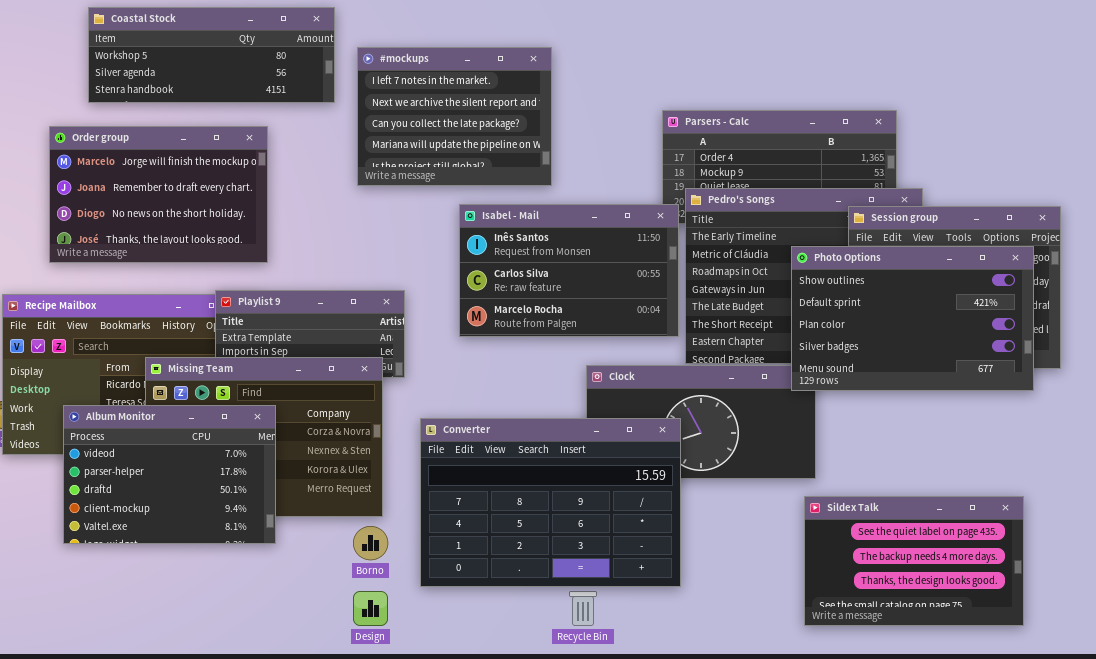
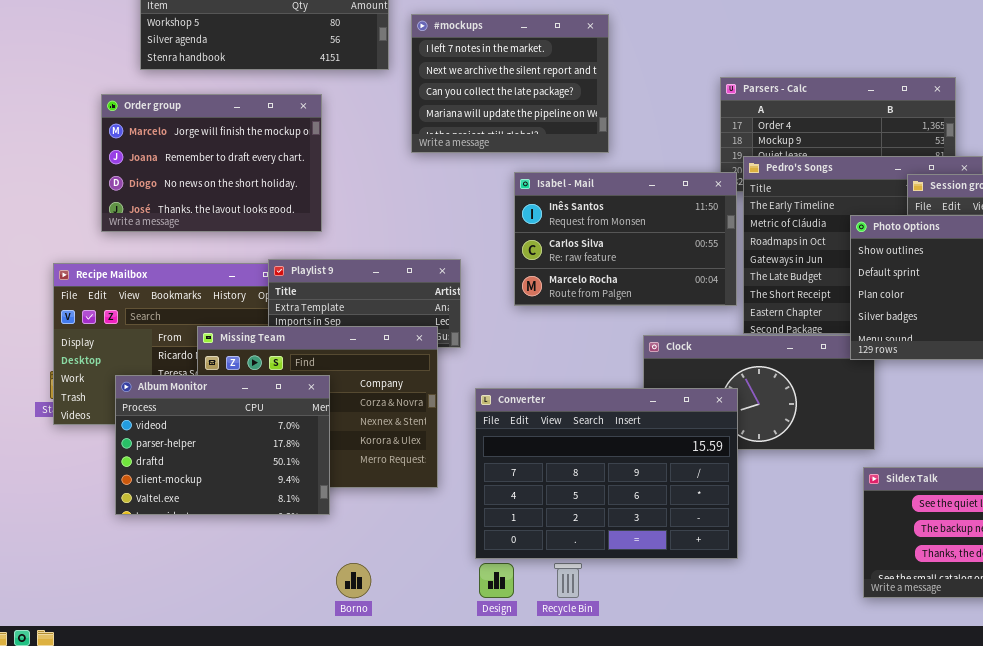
Borno: [353,526,388,560] -> [336,563,371,598], moved
Design: [353,591,388,626] -> [479,563,514,598], moved
Recycle Bin: [569,591,597,626] -> [554,563,582,598], moved

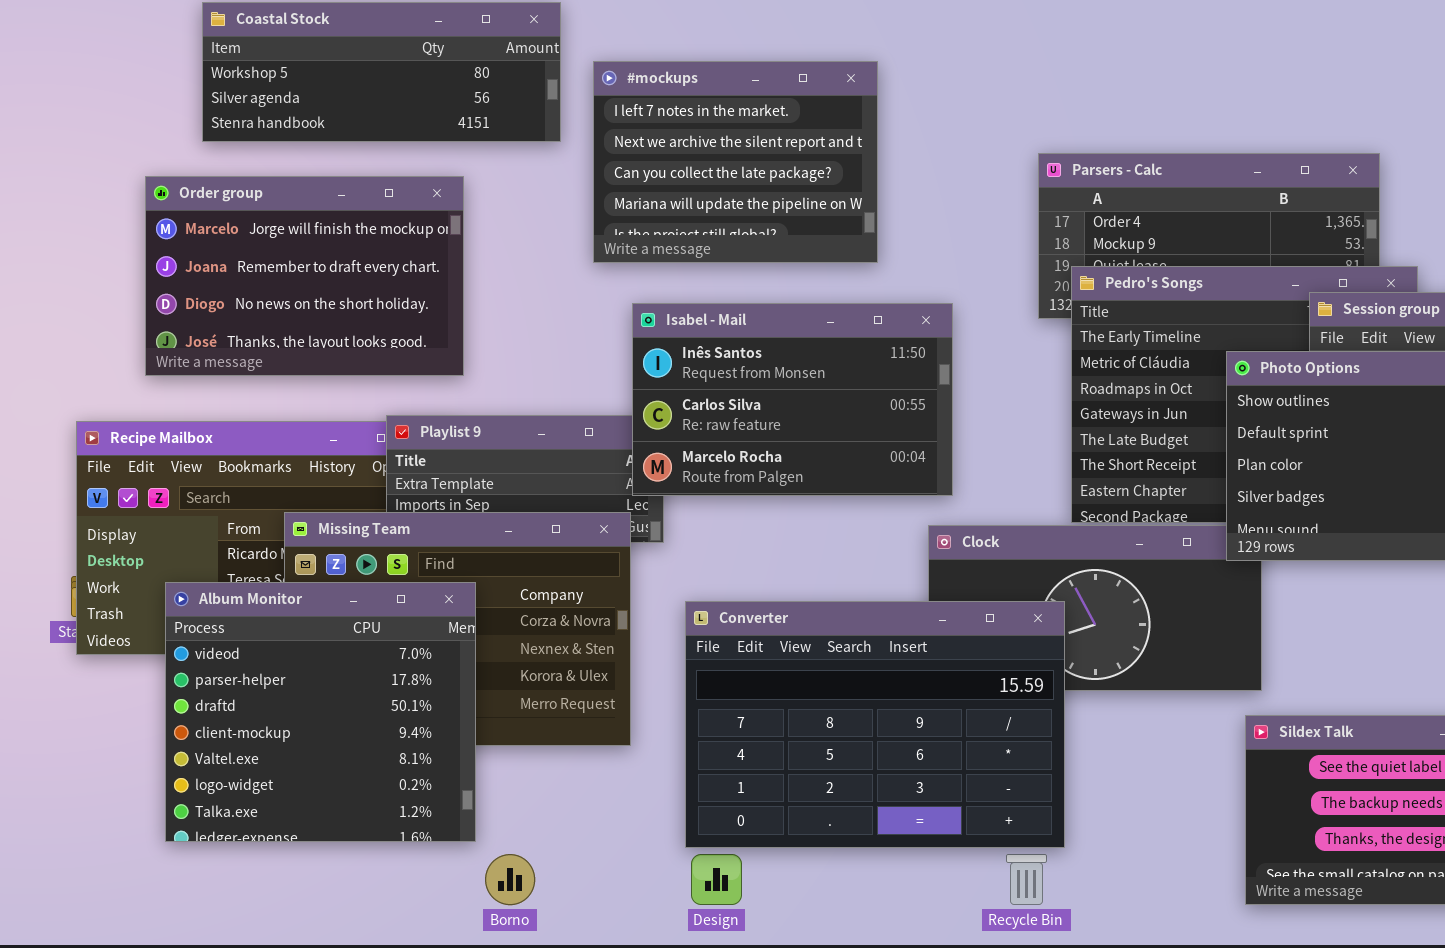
Isabel - Mail: [514,172,737,306] -> [632,303,953,496], moved
Album Monitor: [115,375,330,515] -> [165,582,476,842], resized
Recycle Bin: [554,563,582,598] -> [1006,854,1047,905], moved

